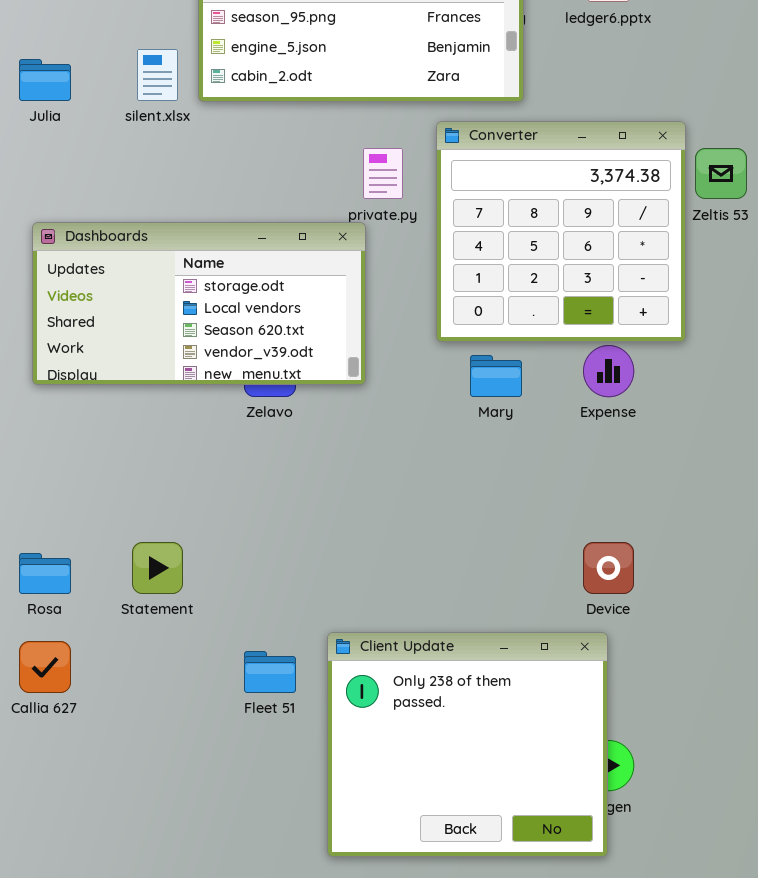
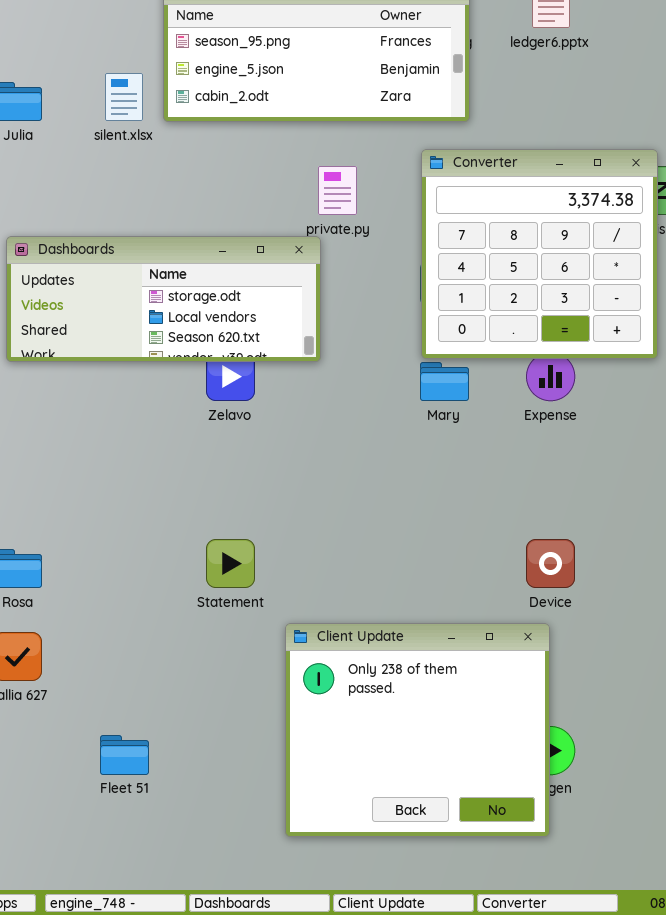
Converter: [436,121,686,342] -> [421,149,658,359], moved
Dashboards: [32,222,366,385] -> [6,236,321,362], resized
Statement: [132,542,183,594] -> [206,539,255,588], moved
Fleet 51: [244,651,296,693] -> [100,735,149,775], moved

